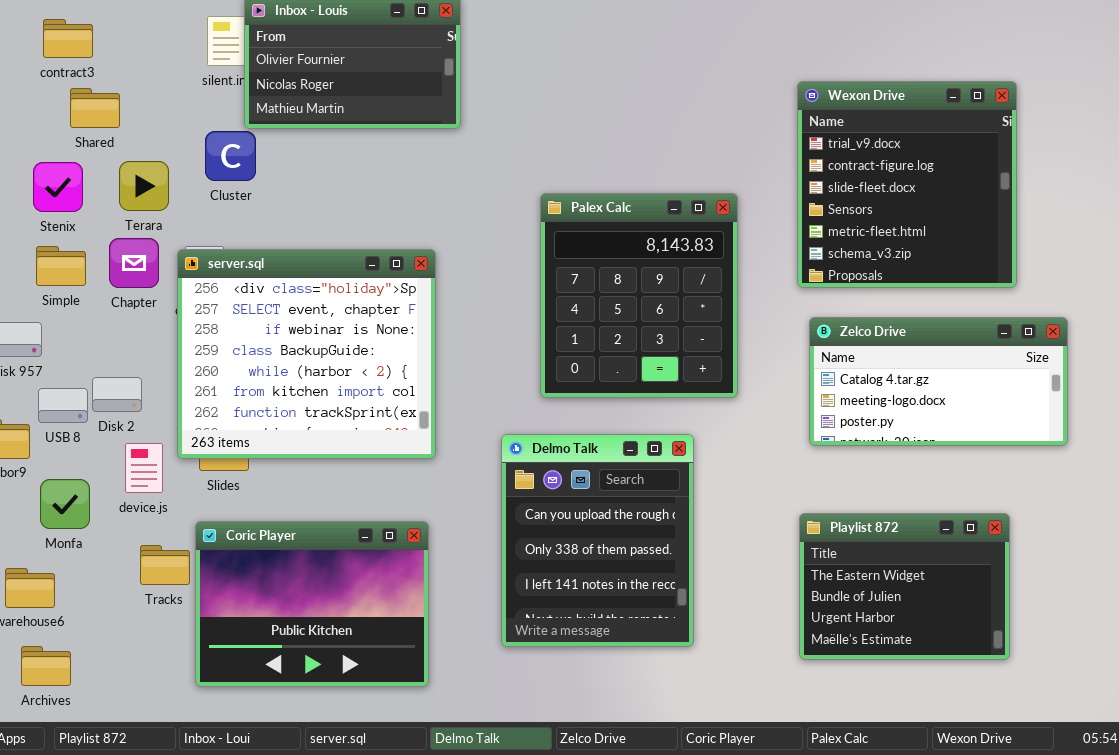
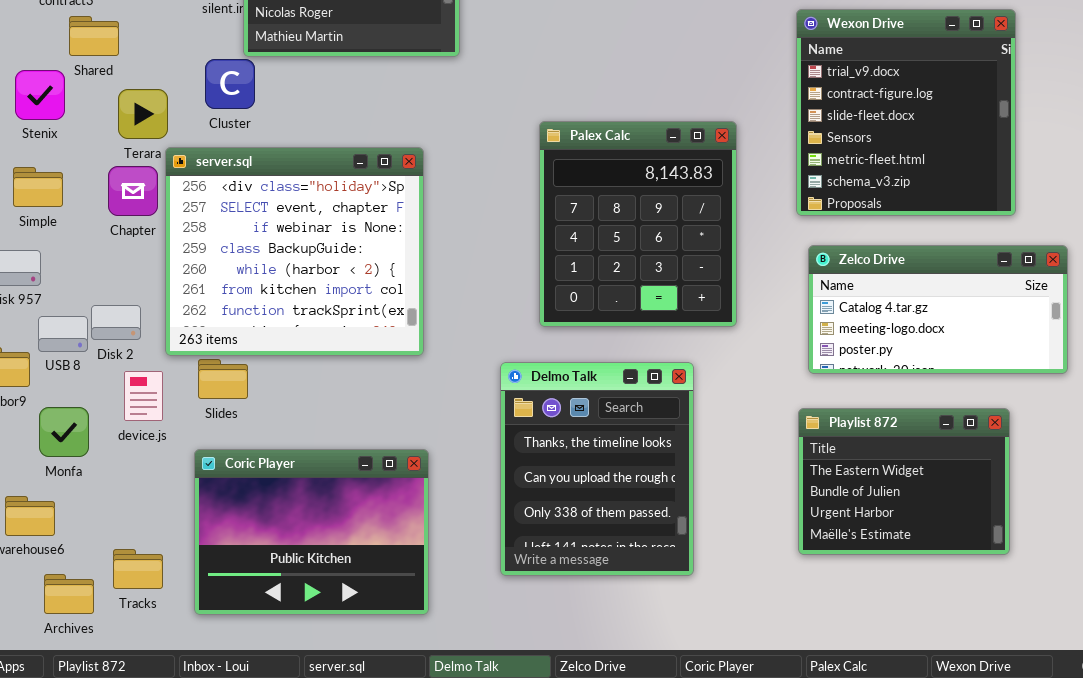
Stenix: [33,162,83,212] -> [15,70,65,120], moved
Simple: [36,246,86,286] -> [13,167,63,207], moved
server.sql: [177,249,436,459] -> [165,147,424,356], moved
Delmo Talk: [501,434,694,647] -> [500,362,694,576], scrolled up 1 row
Playlist 872: [799,513,1010,660] -> [798,408,1010,555], moved
Tracks: [140,545,190,585] -> [113,549,163,589], moved
Archives: [21,646,71,686] -> [44,574,94,614], moved

